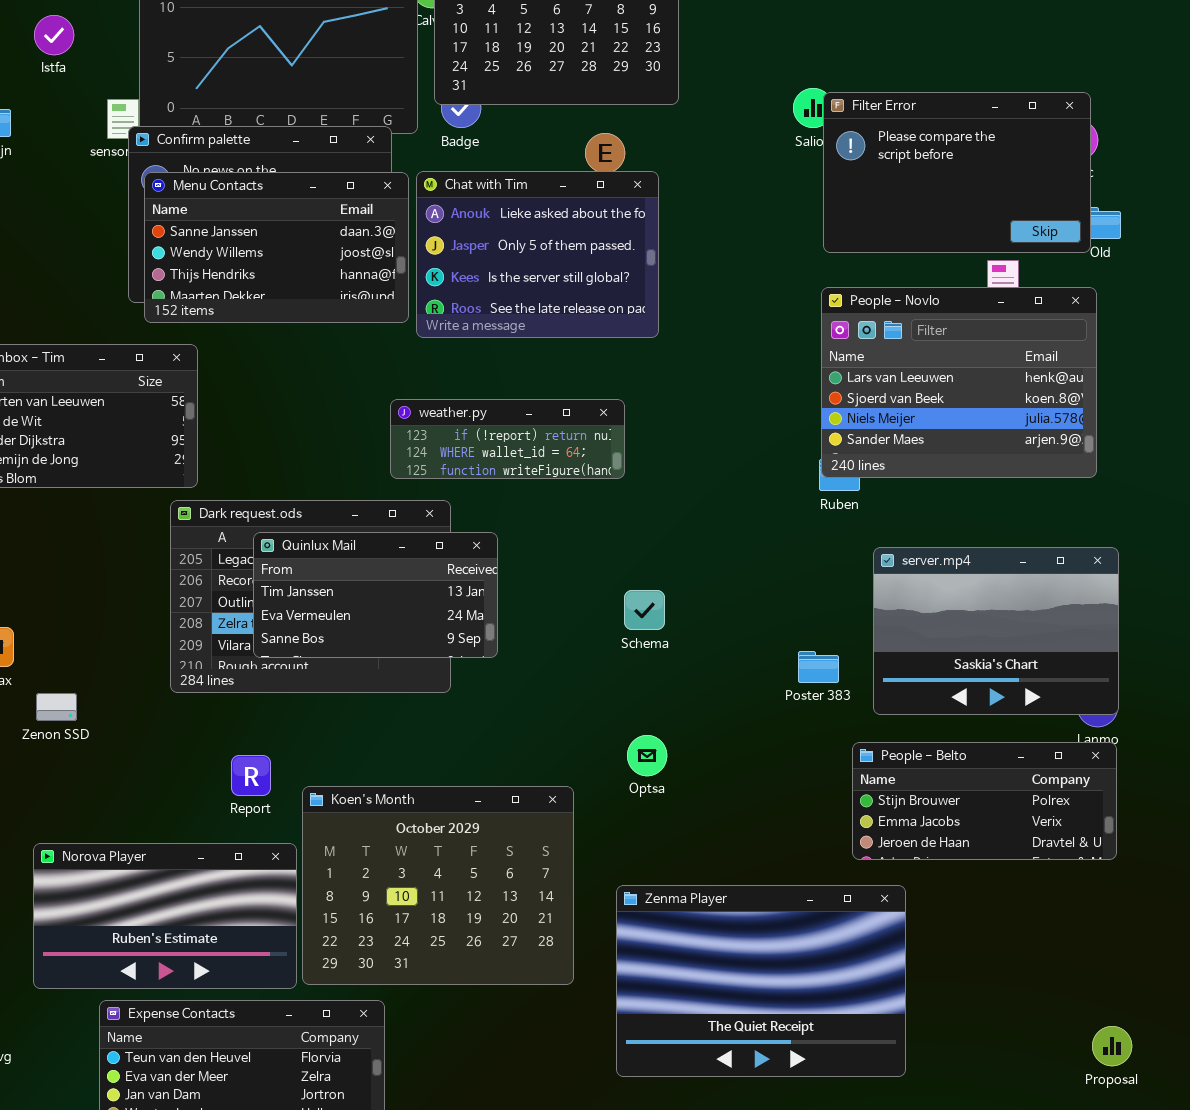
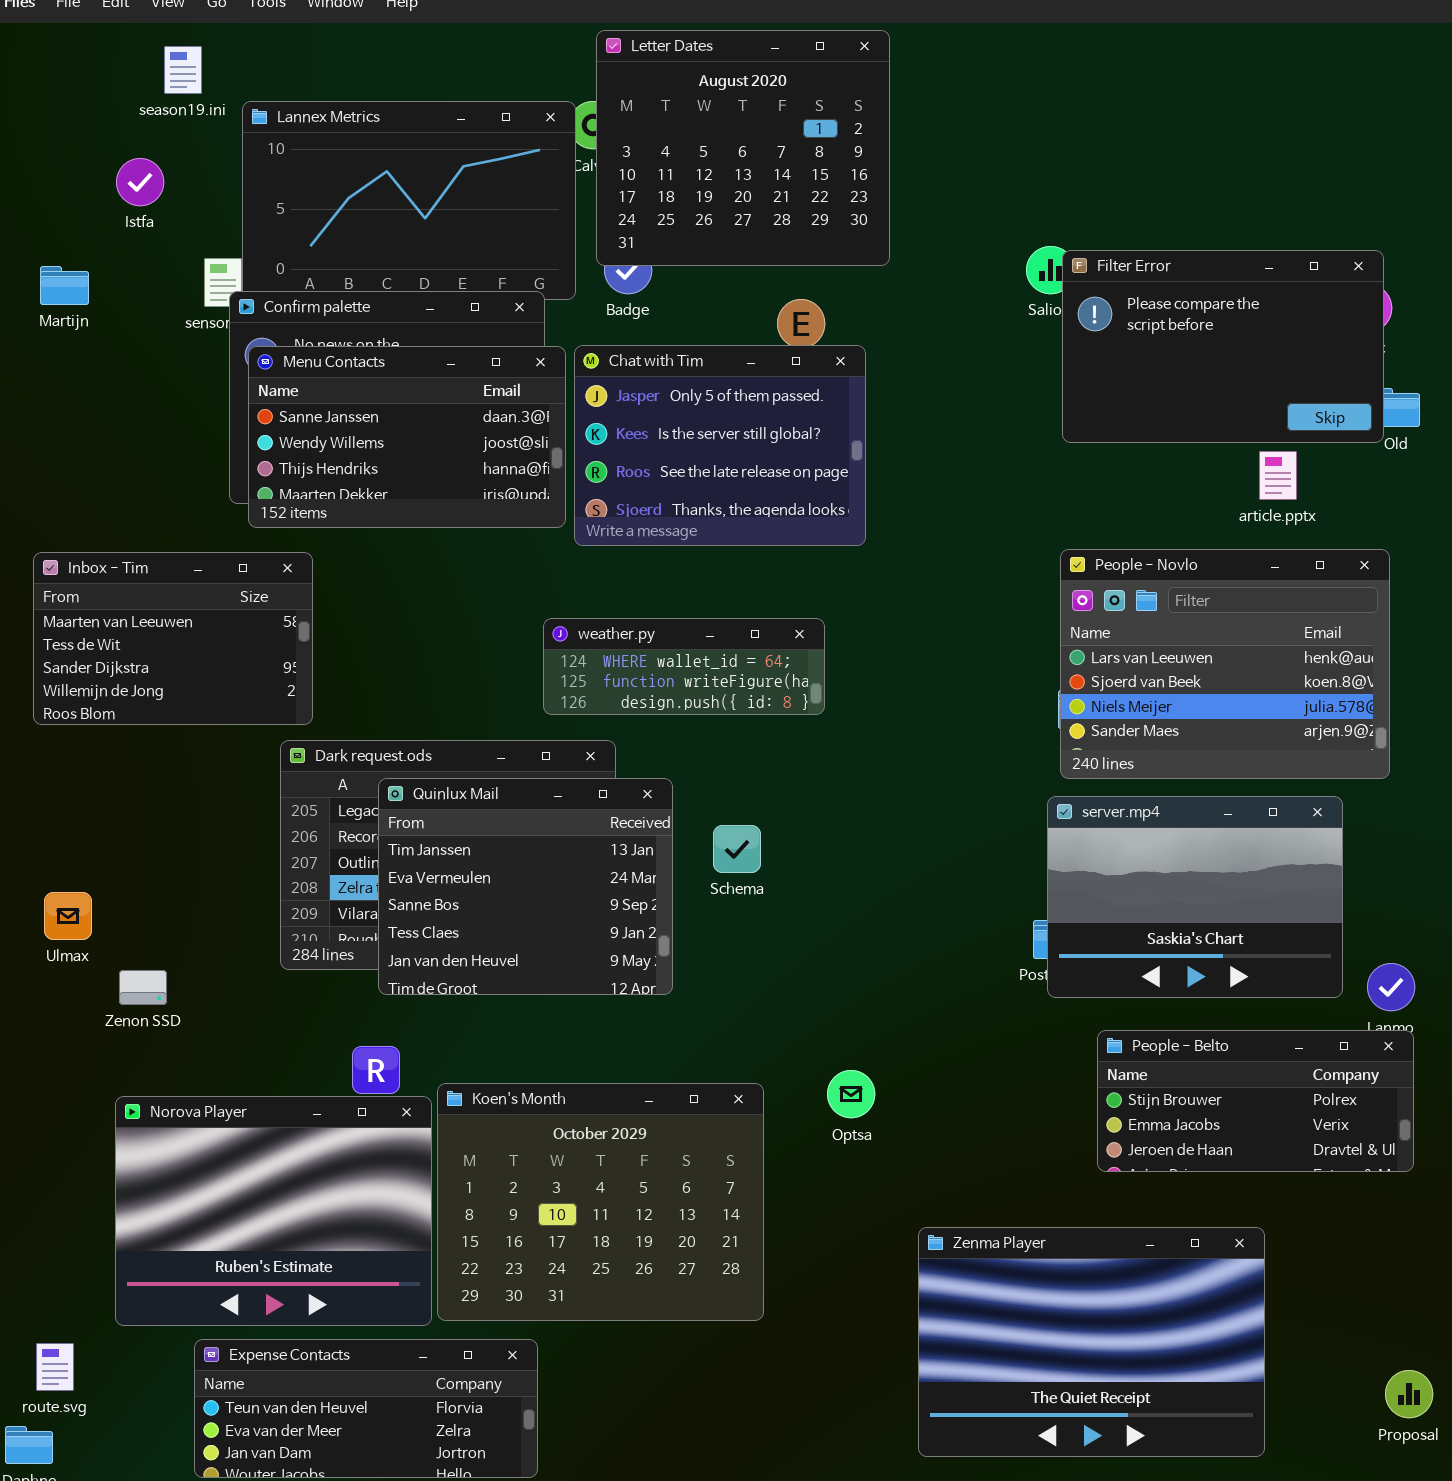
Chat with Tim: [416,171,659,338] -> [574,345,866,546], scrolled down 1 row
People - Novlo: [821,287,1097,478] -> [1060,549,1390,779], moved
weather.py: [390,399,625,479] -> [543,618,825,715], scrolled down 1 row
Quinlux Mail: [253,532,498,658] -> [378,778,673,995], resized
server.mp4: [873,547,1119,715] -> [1047,796,1343,998], moved
Schema: [624,590,665,630] -> [713,825,761,873], moved
Optsa: [627,735,667,776] -> [827,1070,875,1118], moved
Norova Player: [33,843,297,989] -> [115,1096,432,1326], resized
Zenma Player: [616,885,906,1077] -> [918,1227,1265,1457], moved

